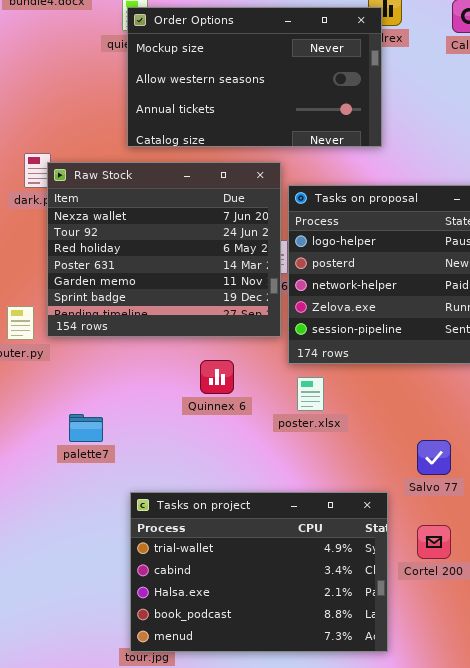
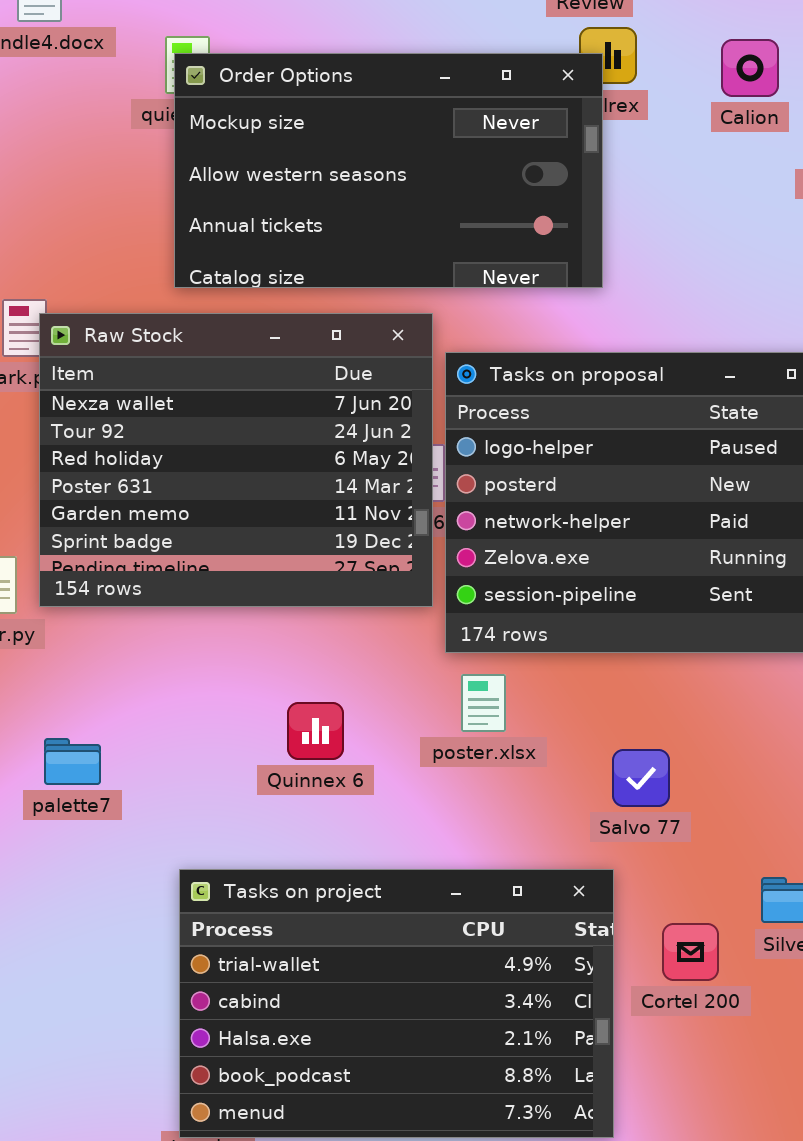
Quinnex 6: [200,360,234,394] -> [287,702,344,760], moved
palette7: [69,414,103,442] -> [44,738,101,785], moved
Salvo 77: [417,440,451,475] -> [612,749,670,807], moved

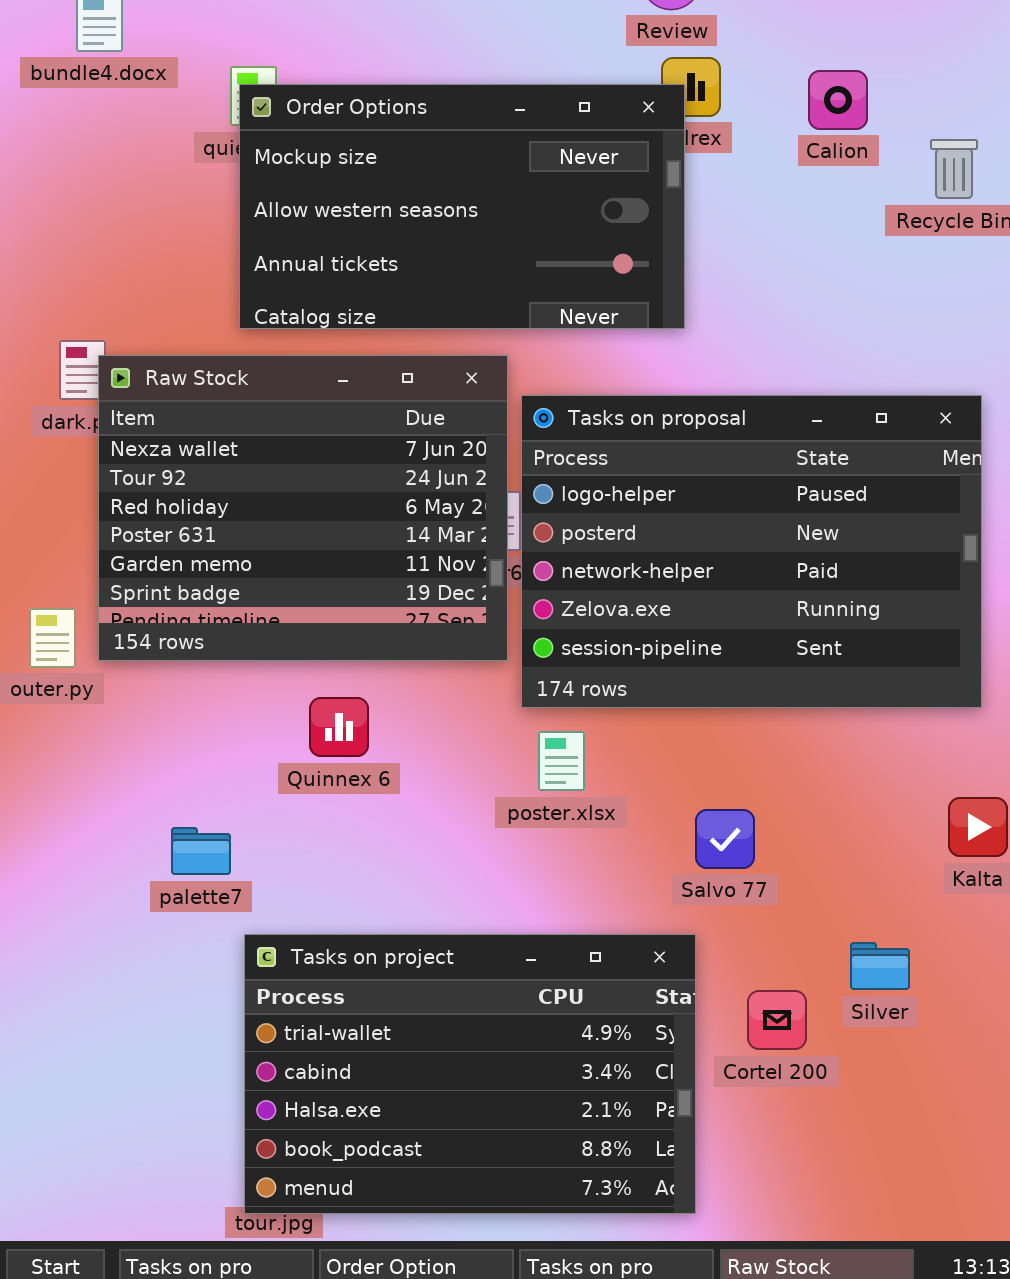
Quinnex 6: [287,702,344,760] -> [309,697,369,757], moved
palette7: [44,738,101,785] -> [171,827,231,875], moved

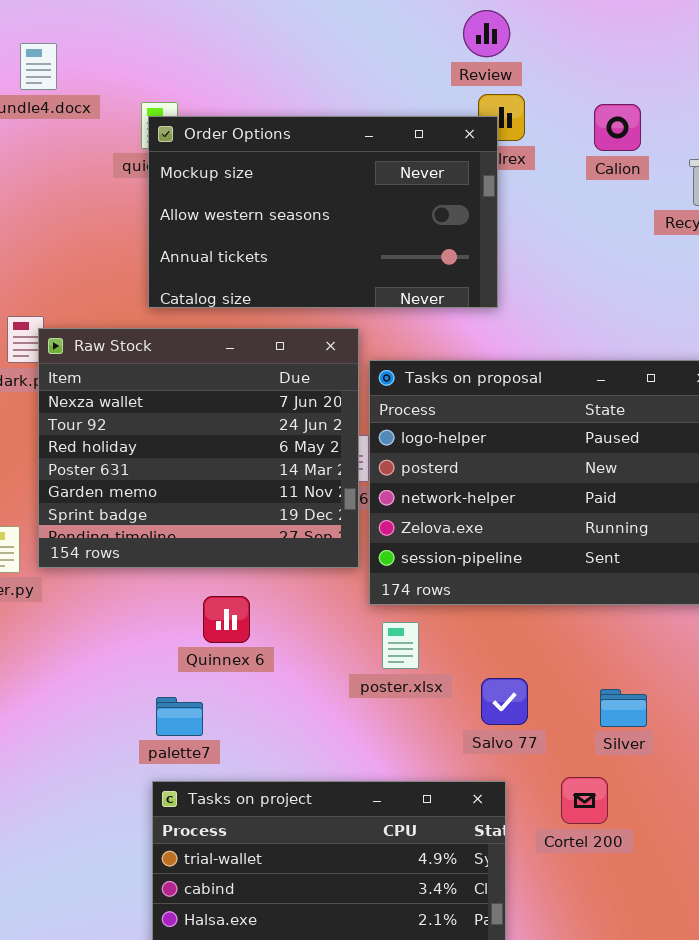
Salvo 77: [695,809,755,869] -> [481,678,528,725], moved
palette7: [171,827,231,875] -> [156,697,203,736], moved
Silver: [850,942,910,990] -> [600,689,647,727], moved
Cortel 200: [747,990,807,1050] -> [561,777,608,824], moved

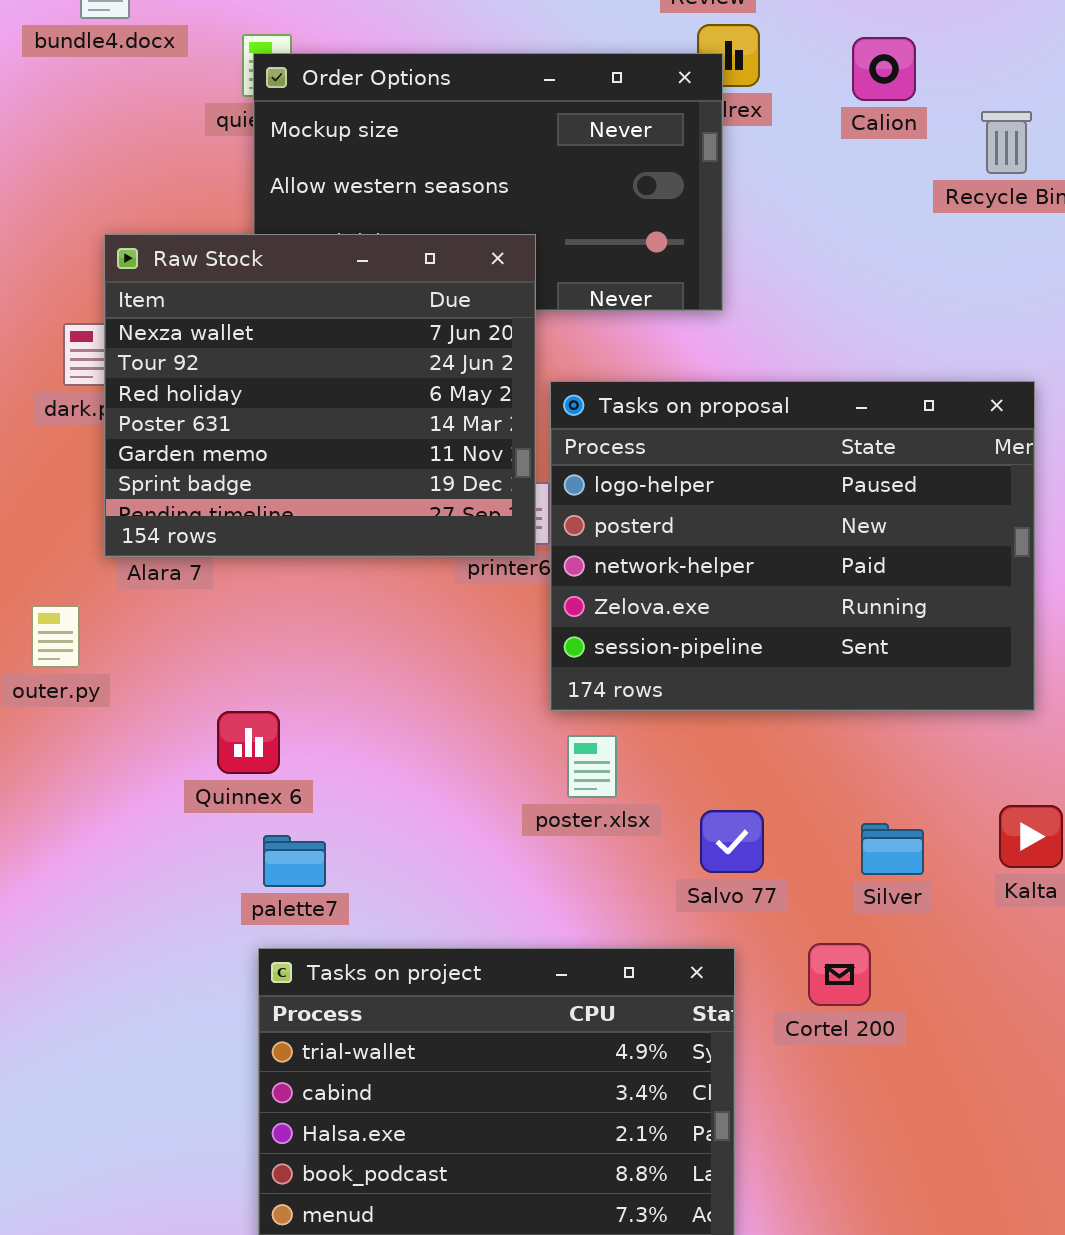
Raw Stock: [38,328,359,568] -> [104,234,536,557], moved
Quinnex 6: [203,596,250,643] -> [217,711,280,774], moved

